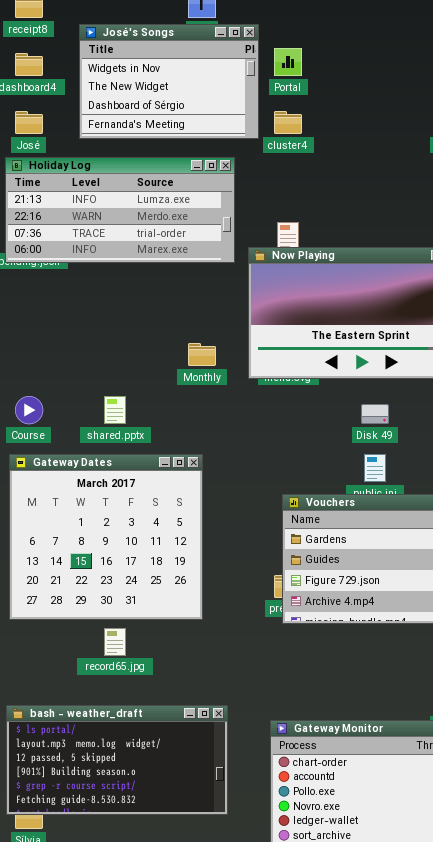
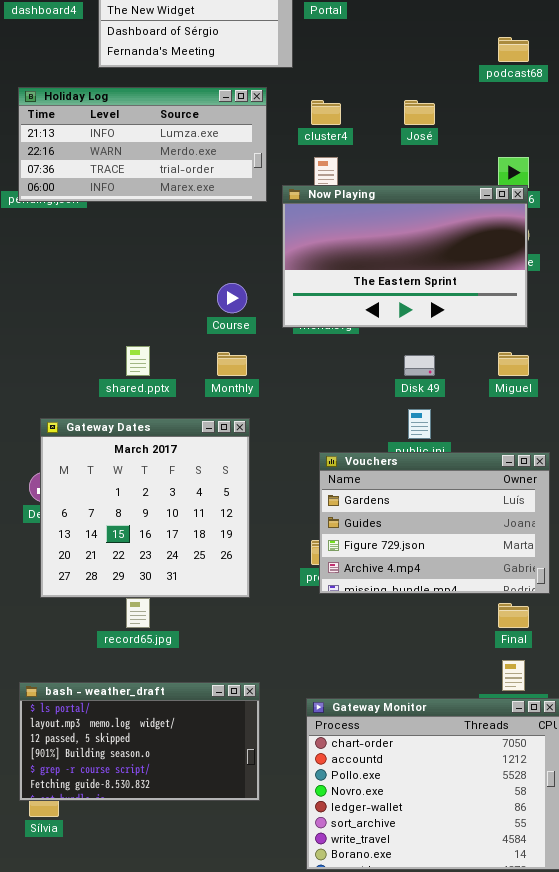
José: [15,111,43,134] -> [404,100,435,125], moved
cluster4: [274,111,302,134] -> [311,100,341,125], moved
Monthly: [188,343,216,366] -> [217,352,247,376], moved
Course: [15,396,43,424] -> [217,283,247,313], moved
Gateway Dates: [9,454,203,620] -> [40,418,250,598], moved

